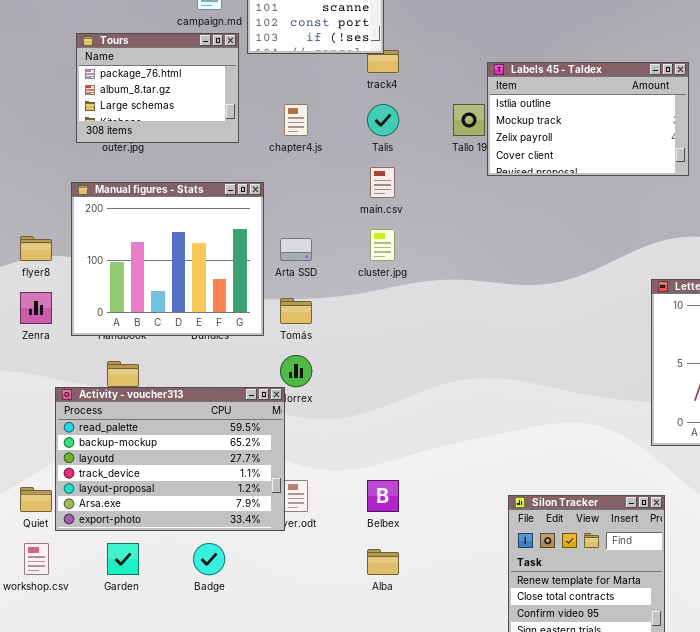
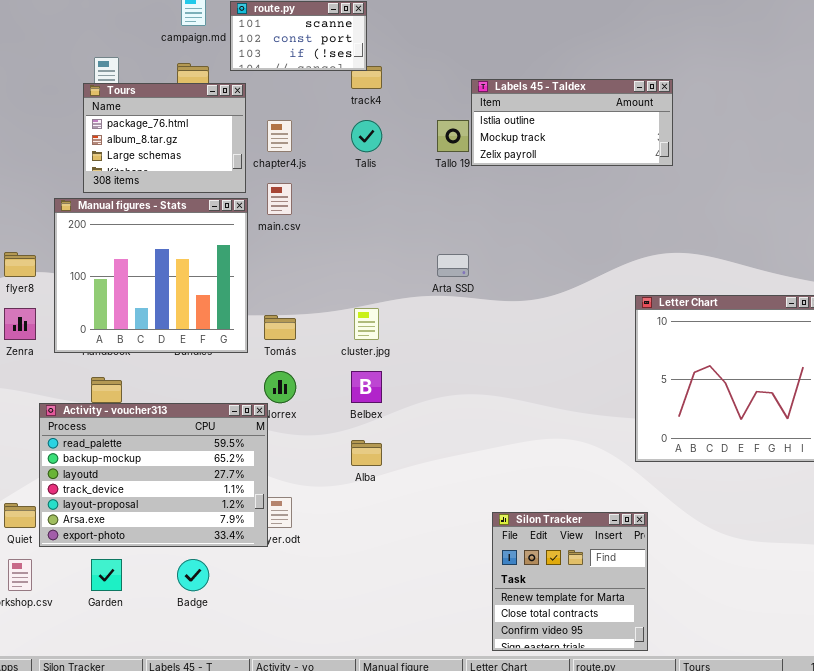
Tours: [76,33,239,143] -> [83,83,246,193], moved
Labels 45 - Taldex: [487,62,689,176] -> [471,79,673,166], resized
main.csv: [370,167,395,198] -> [267,183,292,215], moved
cluster.jpg: [370,229,395,261] -> [354,308,379,340], moved
Arta SSD: [280,238,312,261] -> [437,254,469,277], moved
Belbex: [367,480,399,512] -> [351,371,382,403], moved
Alba: [367,549,399,575] -> [351,440,382,466], moved

